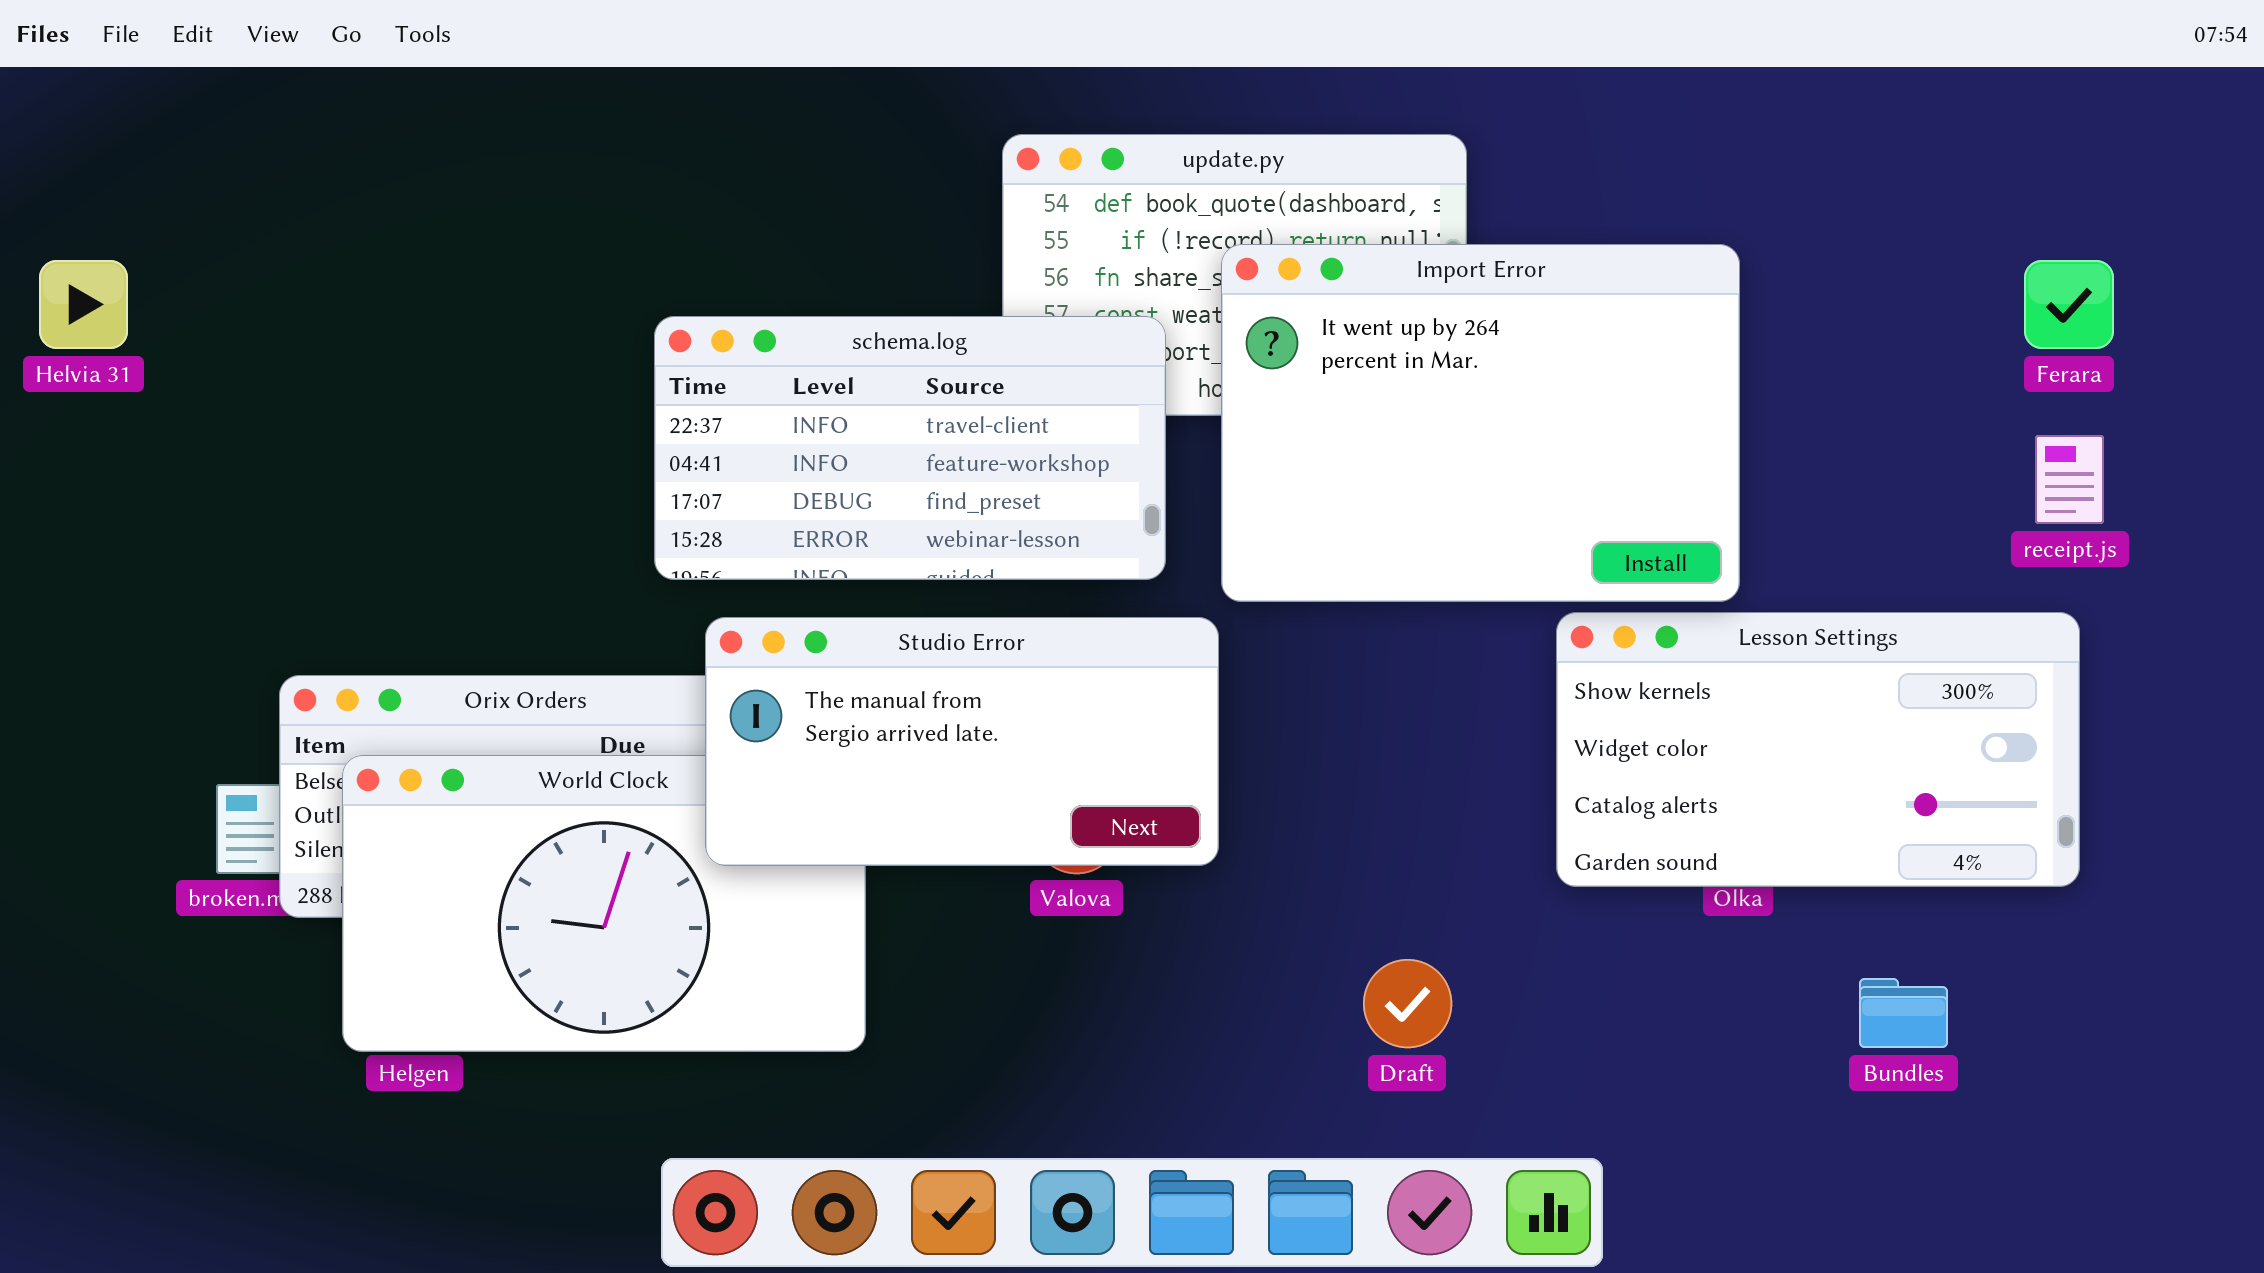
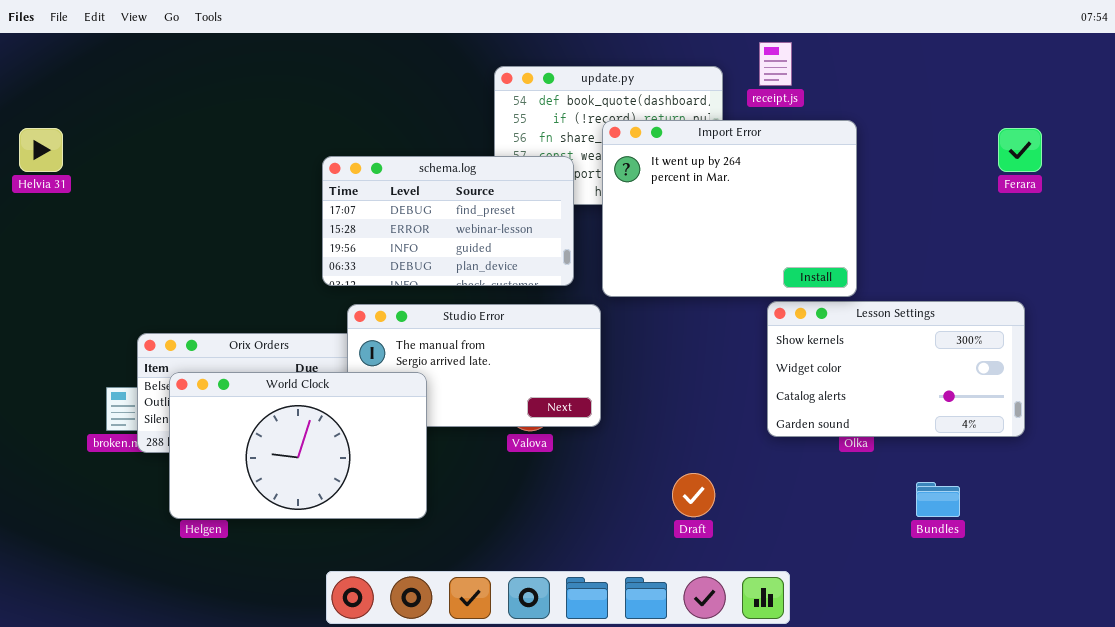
schema.log: [654,316,1166,580] -> [322,156,574,286], scrolled down 2 rows
receipt.js: [2035,435,2104,524] -> [759,42,792,86], moved
World Clock: [342,755,866,1052] -> [169,372,427,519], raised

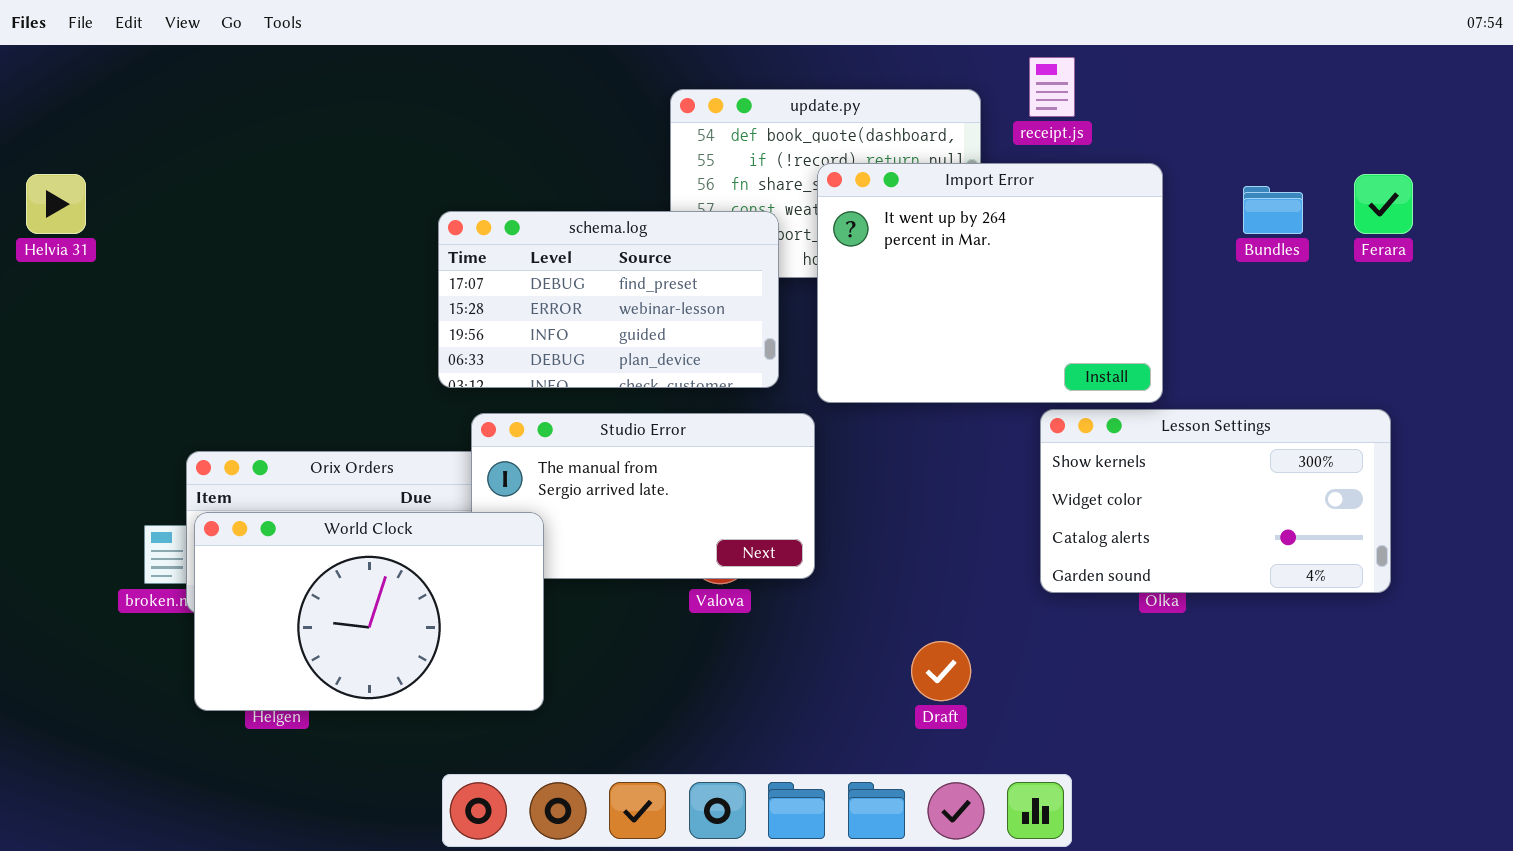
World Clock: [169,372,427,519] -> [194,512,544,711], moved
Bundles: [916,482,960,517] -> [1243,186,1303,234], moved

